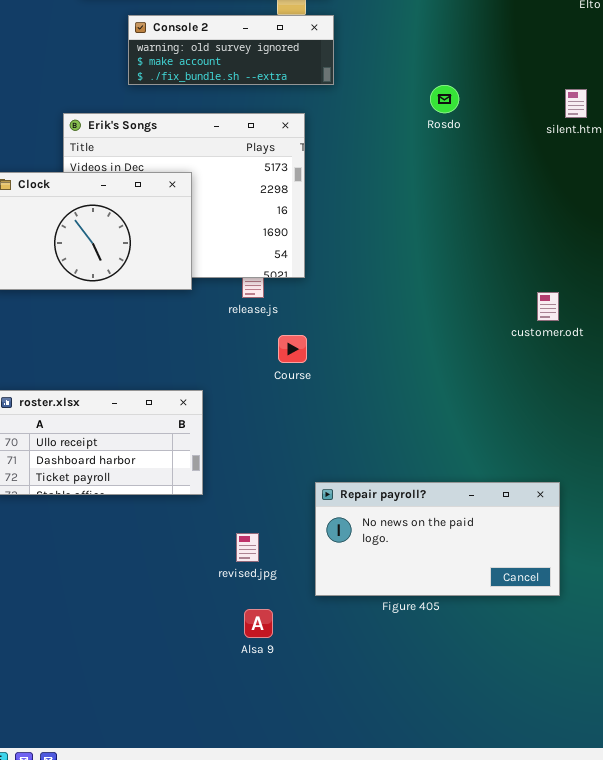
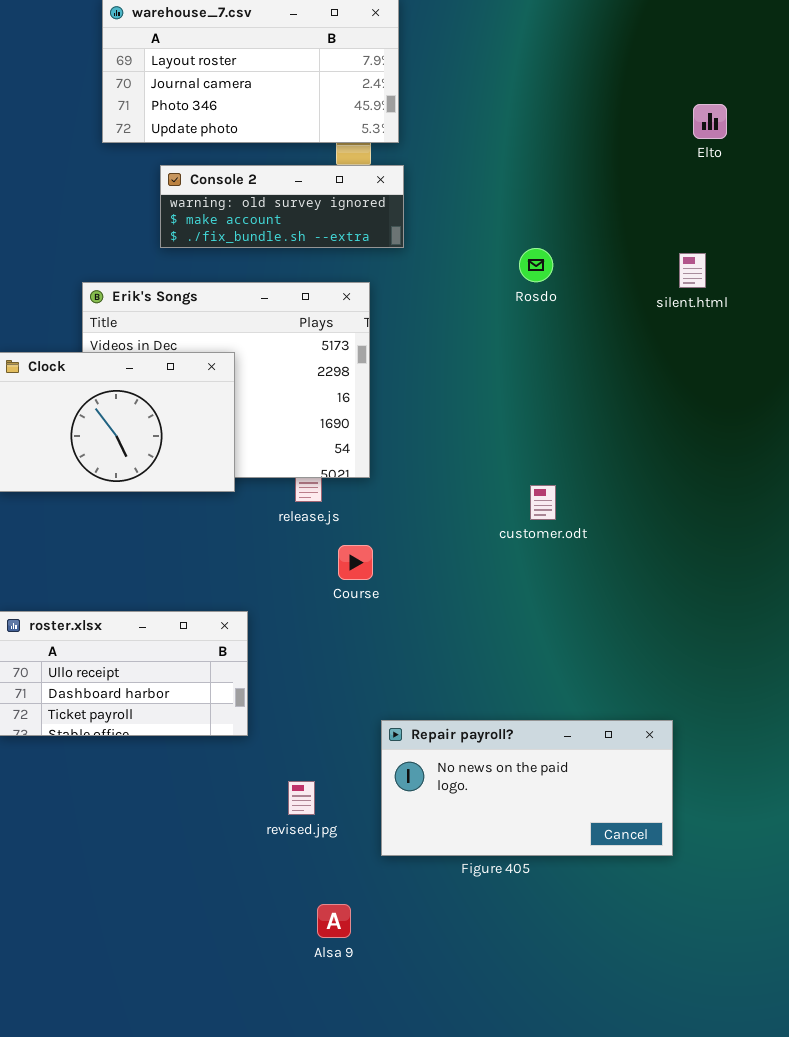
customer.odt: [537,292,559,321] -> [530,485,556,520], moved
Alsa 9: [244,609,273,638] -> [317,904,351,938], moved

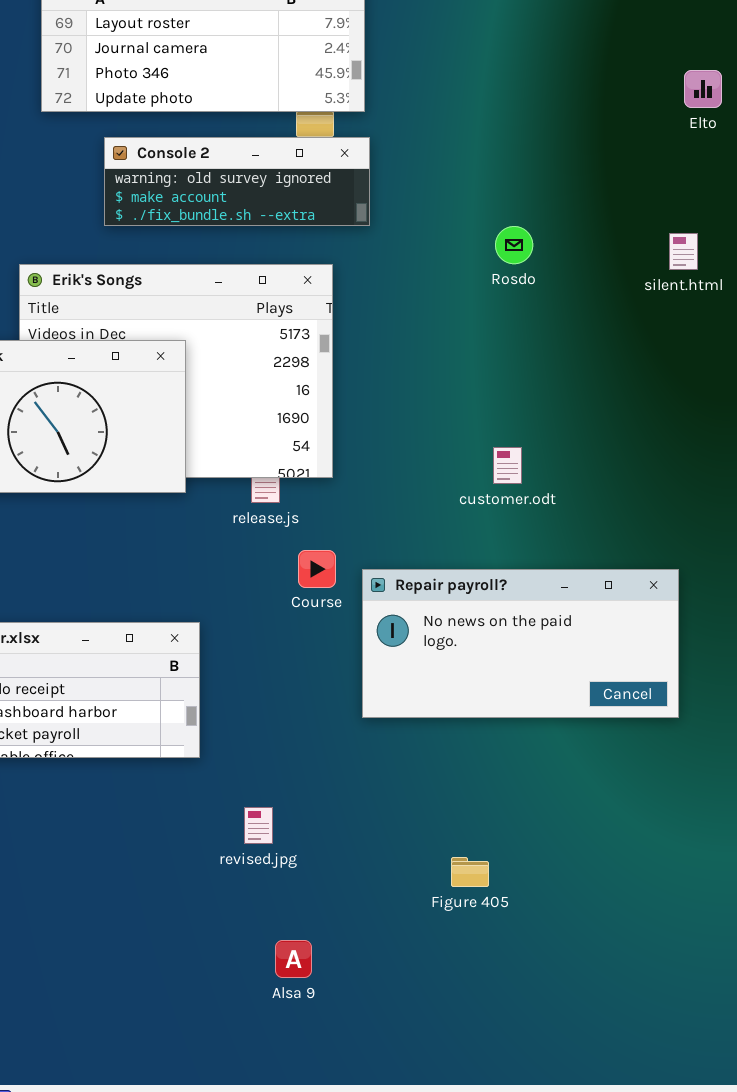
customer.odt: [530,485,556,520] -> [493,447,522,484], moved
Repair payroll?: [381,720,673,856] -> [362,569,679,718], moved

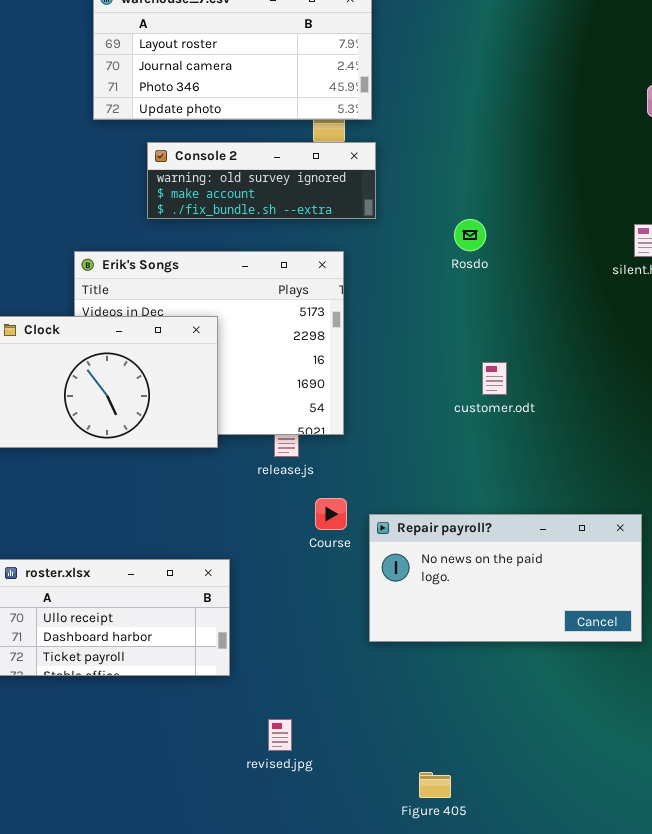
Rosdo: [495,226,533,264] -> [454,219,486,251], moved
customer.odt: [493,447,522,484] -> [482,362,507,395], moved
Figure 405: [451,857,489,887] -> [419,772,451,798], moved

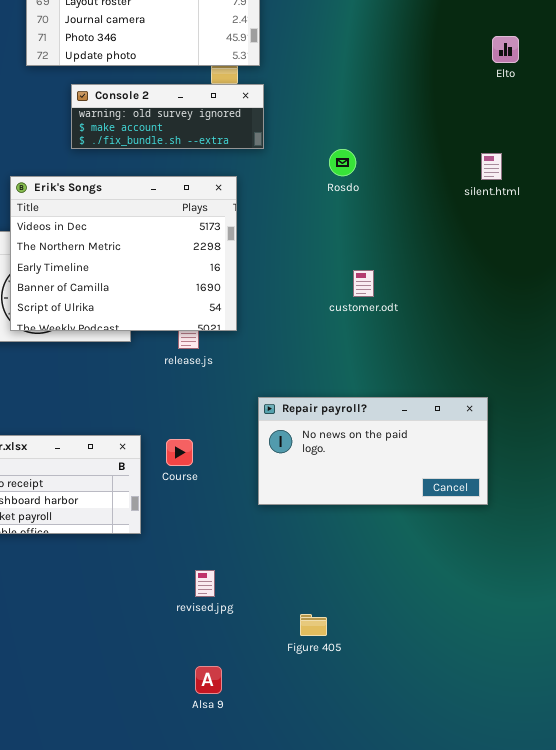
Erik's Songs: [74,251,344,435] -> [10,176,237,331], raised
Course: [315,498,347,530] -> [166,439,193,466], moved
revised.jpg: [268,719,292,751] -> [195,570,215,597], moved

